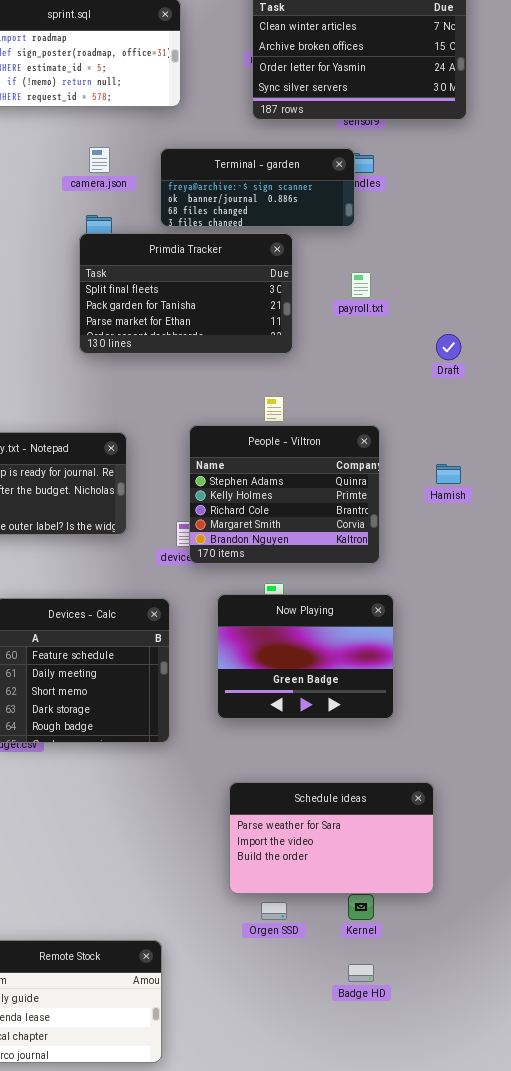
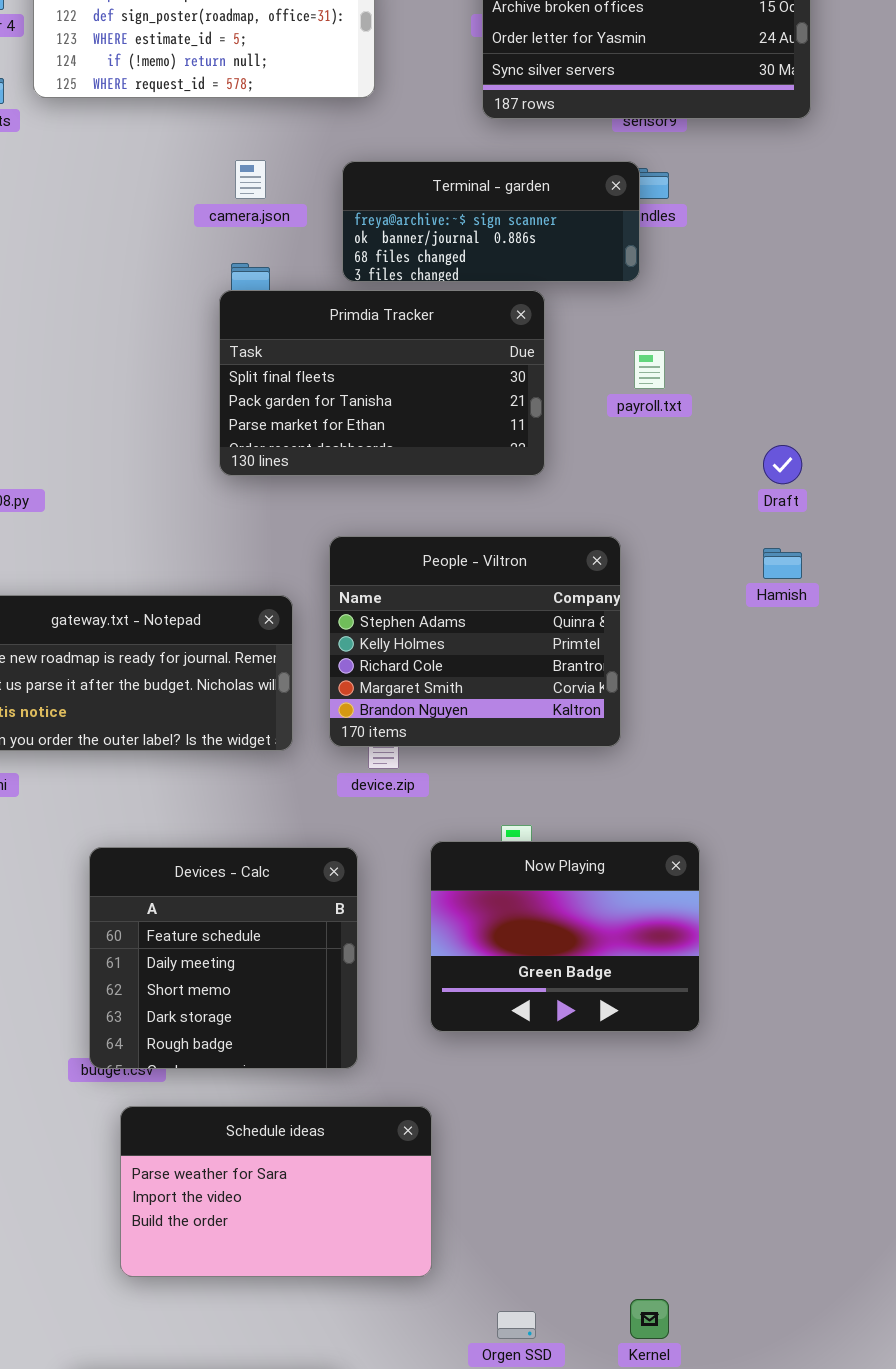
People - Viltron: [189,425,380,564] -> [329,536,621,747], moved
Hamish: [436,464,461,484] -> [763,548,802,579], moved
Schedule ideas: [229,782,434,894] -> [120,1106,432,1277], moved

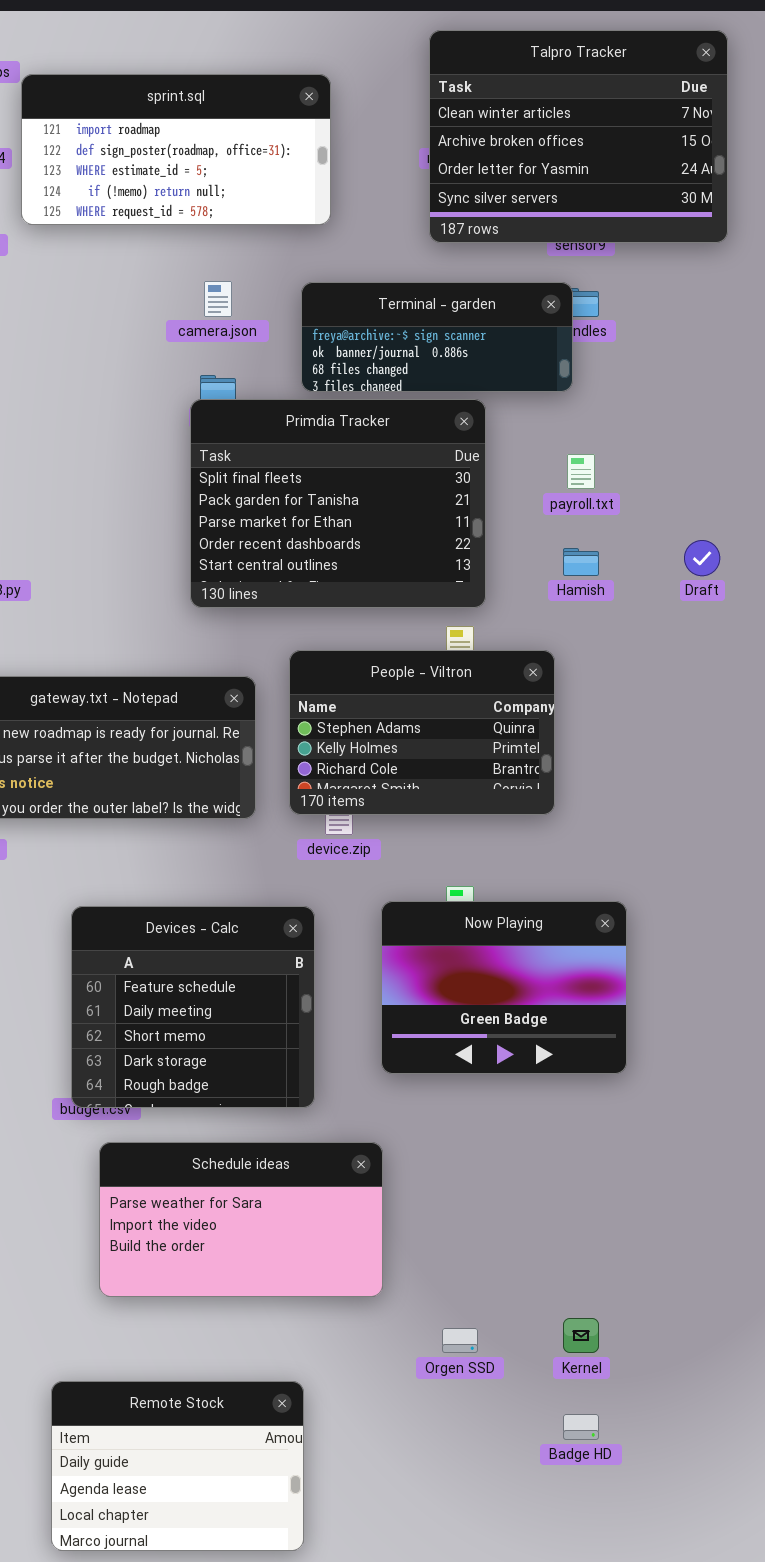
Primdia Tracker: [219,290,545,476] -> [190,399,486,608], resized
People - Viltron: [329,536,621,747] -> [289,650,555,815], resized
Hamish: [763,548,802,579] -> [563,548,599,576], moved

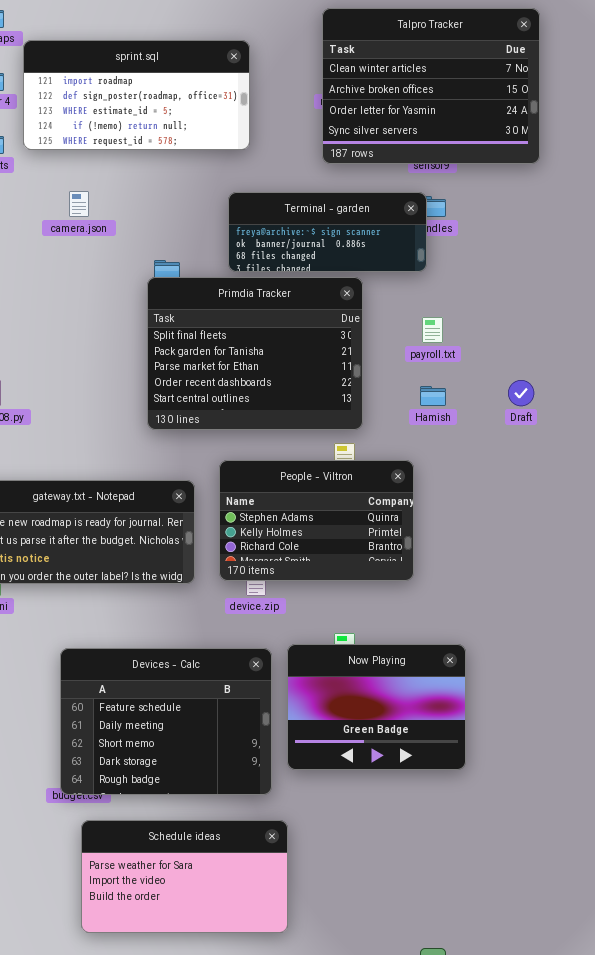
camera.json: [204,281,232,317] -> [69,191,89,217], moved
Devices - Calc: [71,906,315,1108] -> [60,648,272,795], resized

